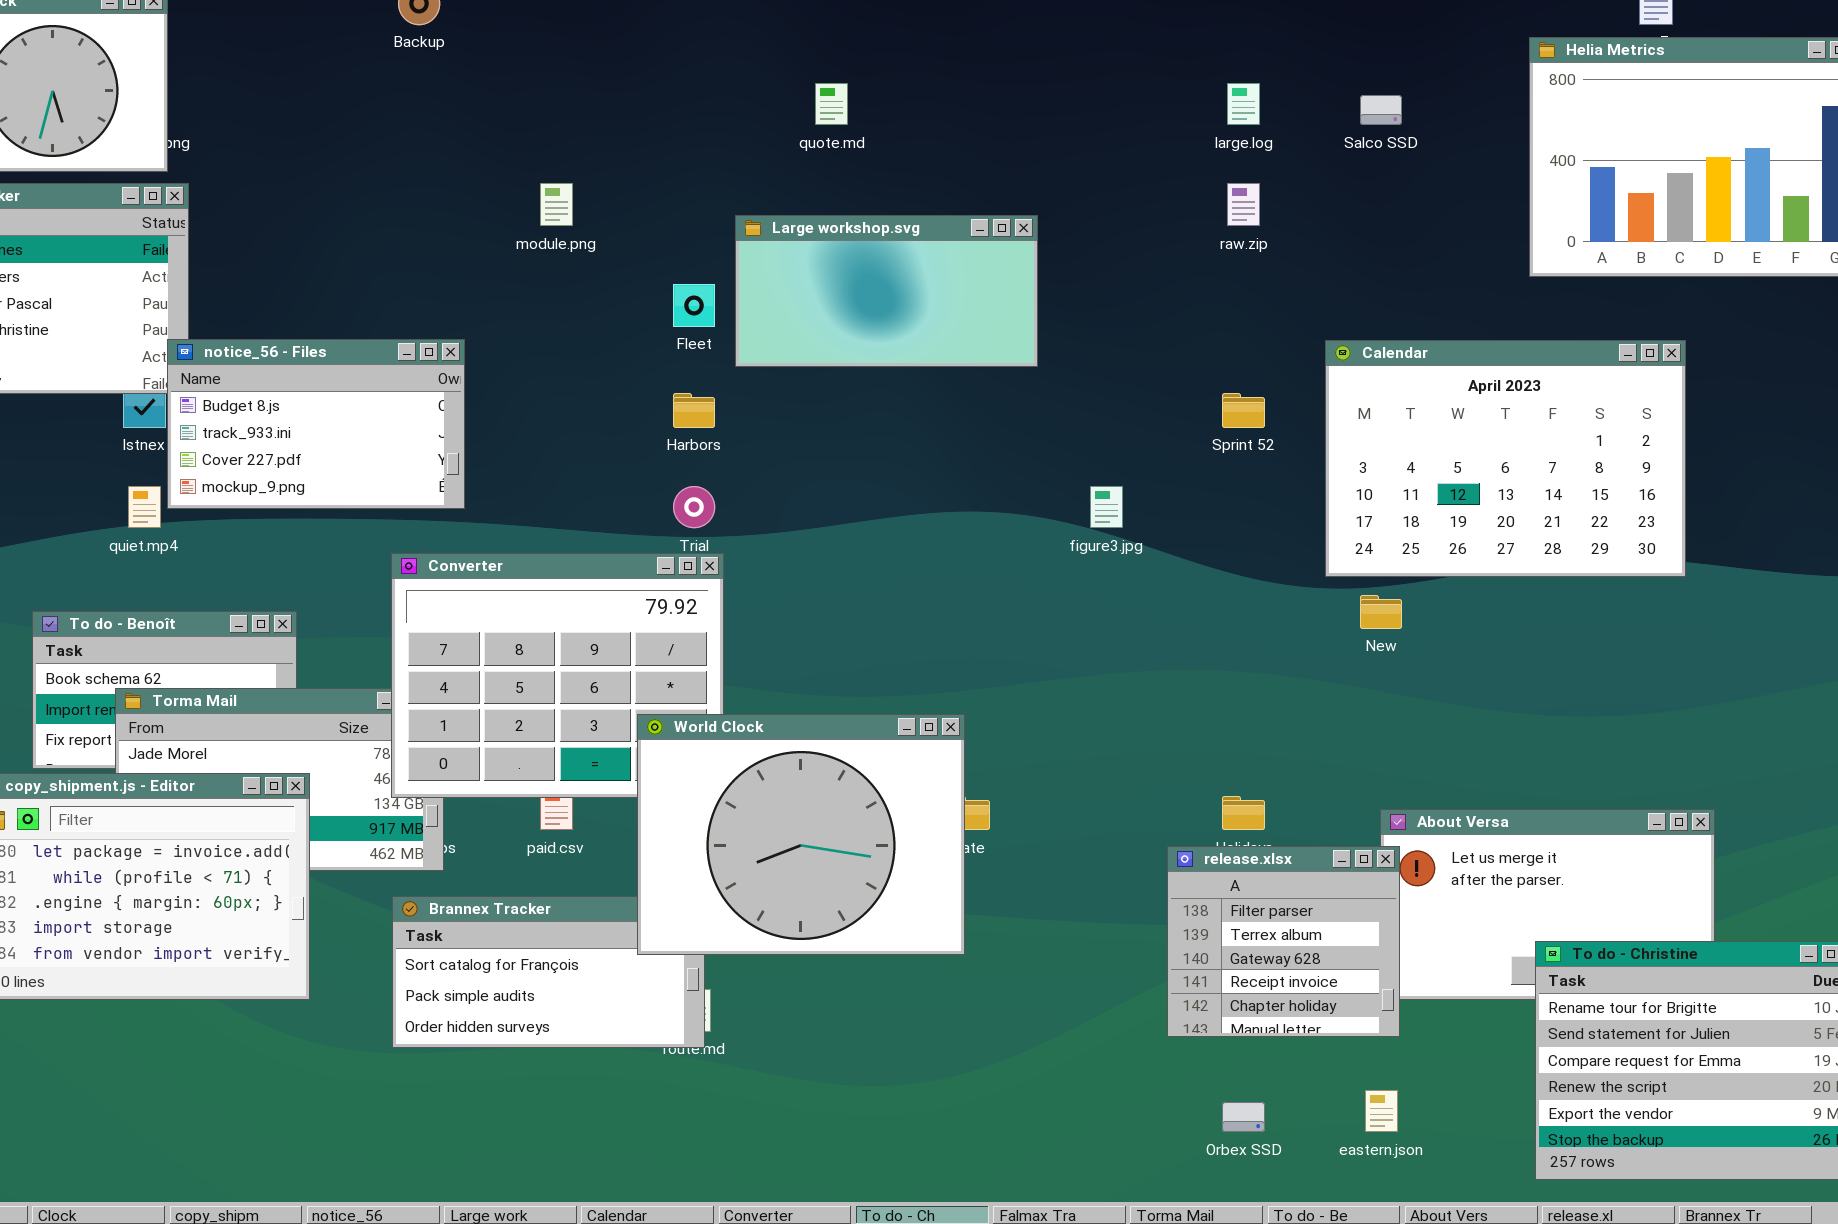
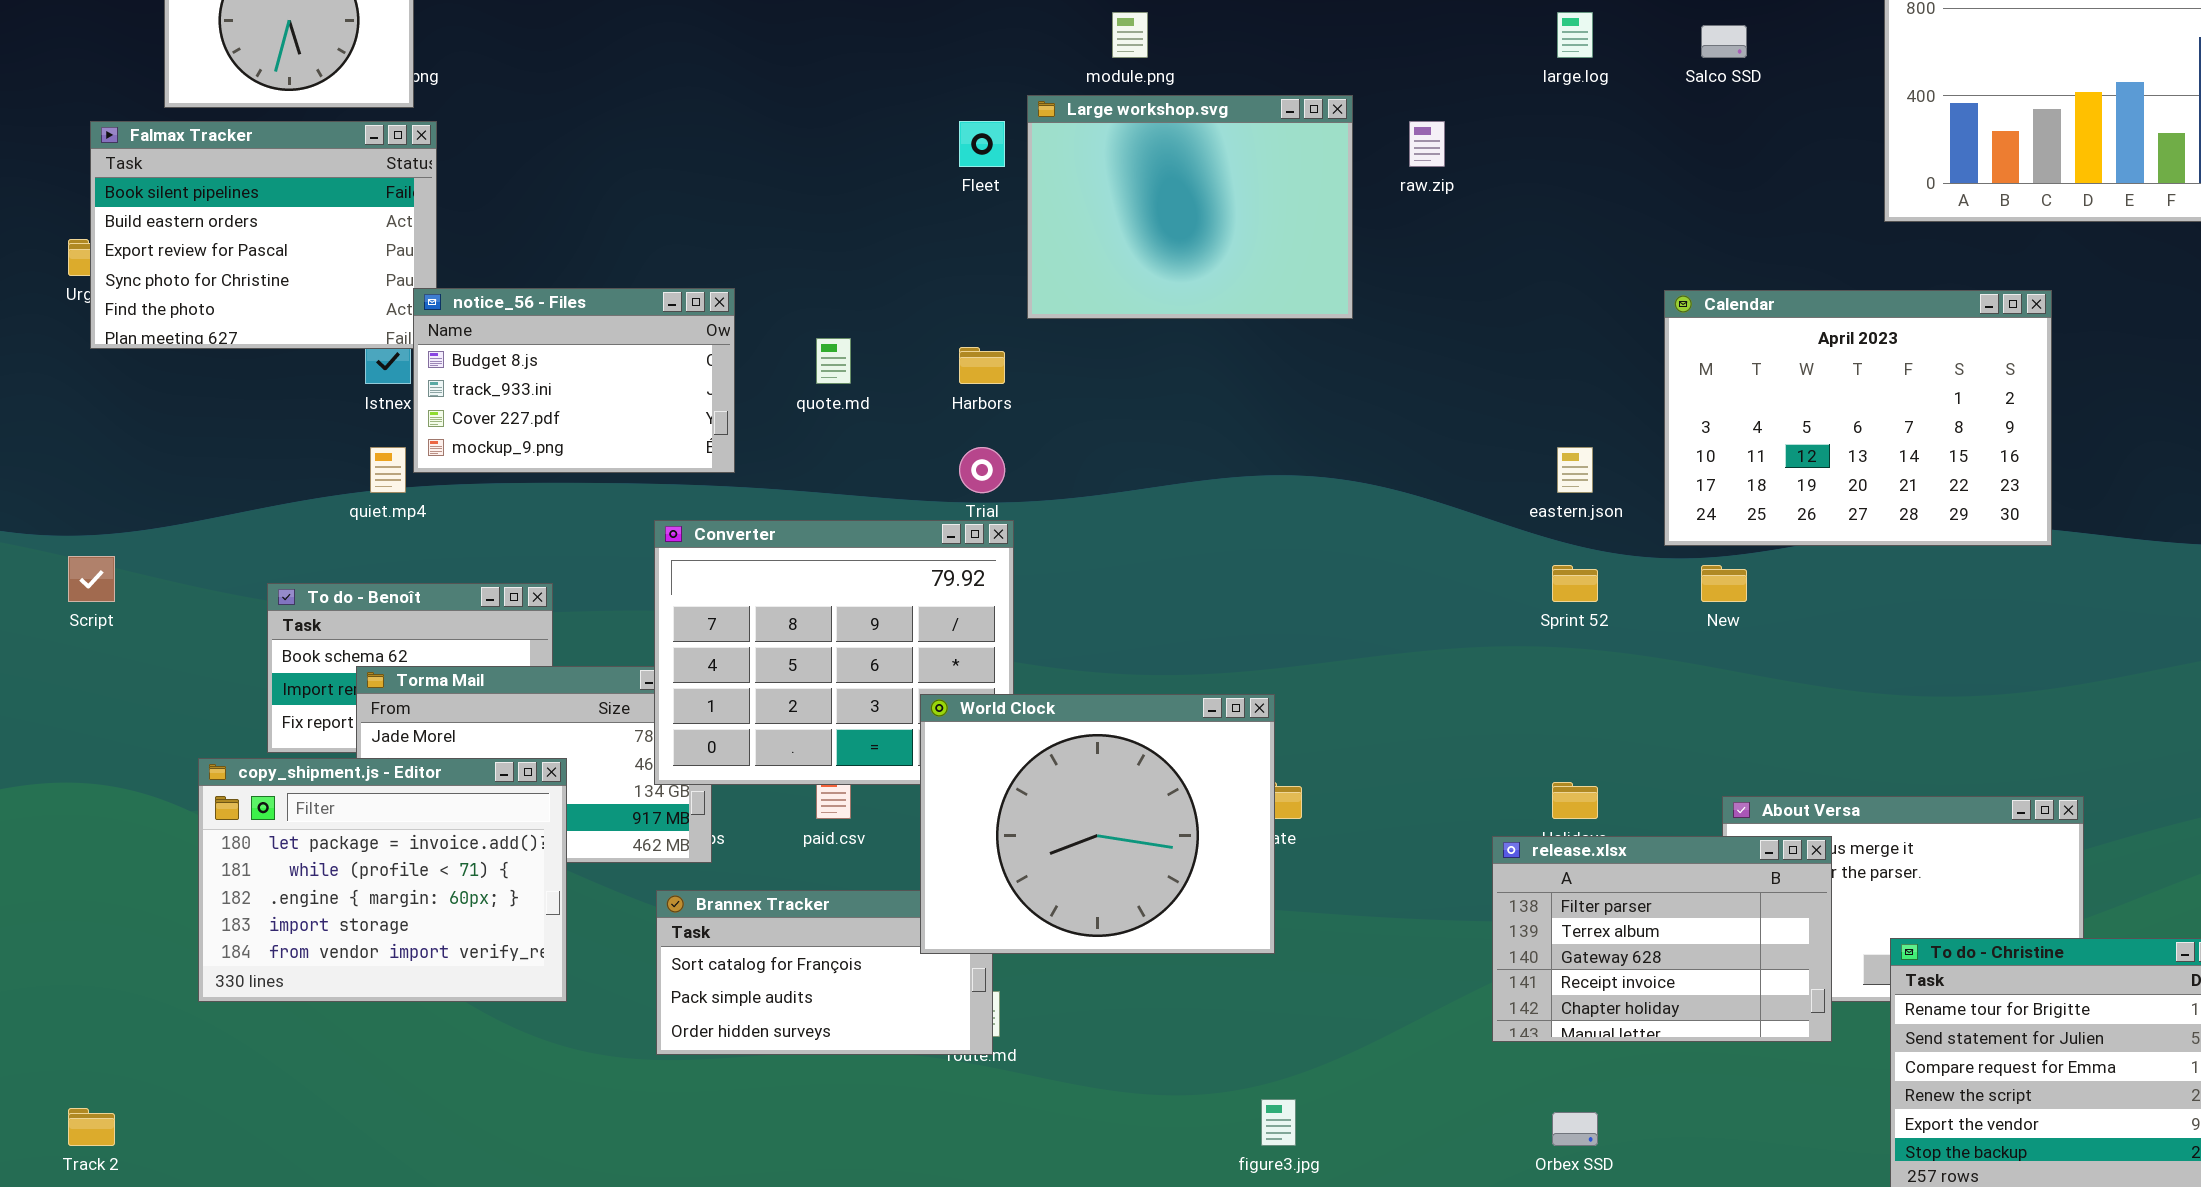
quote.md: [815,83,848,125] -> [816,338,851,384], moved
module.png: [540,183,573,226] -> [1112,12,1148,58], moved
raw.zip: [1227,183,1260,226] -> [1409,121,1445,167], moved
Large workshop.svg: [735,215,1038,367] -> [1027,95,1353,319], resized
Fleet: [673,284,715,327] -> [959,121,1005,167], moved
Sprint 52: [1222,393,1265,428] -> [1552,565,1598,602], moved
figure3.jpg: [1090,486,1123,528] -> [1261,1099,1296,1146], moved
release.xlsx: [1167,846,1400,1037] -> [1492,836,1832,1042], resized
eastern.json: [1365,1090,1398,1132] -> [1557,447,1593,493], moved

